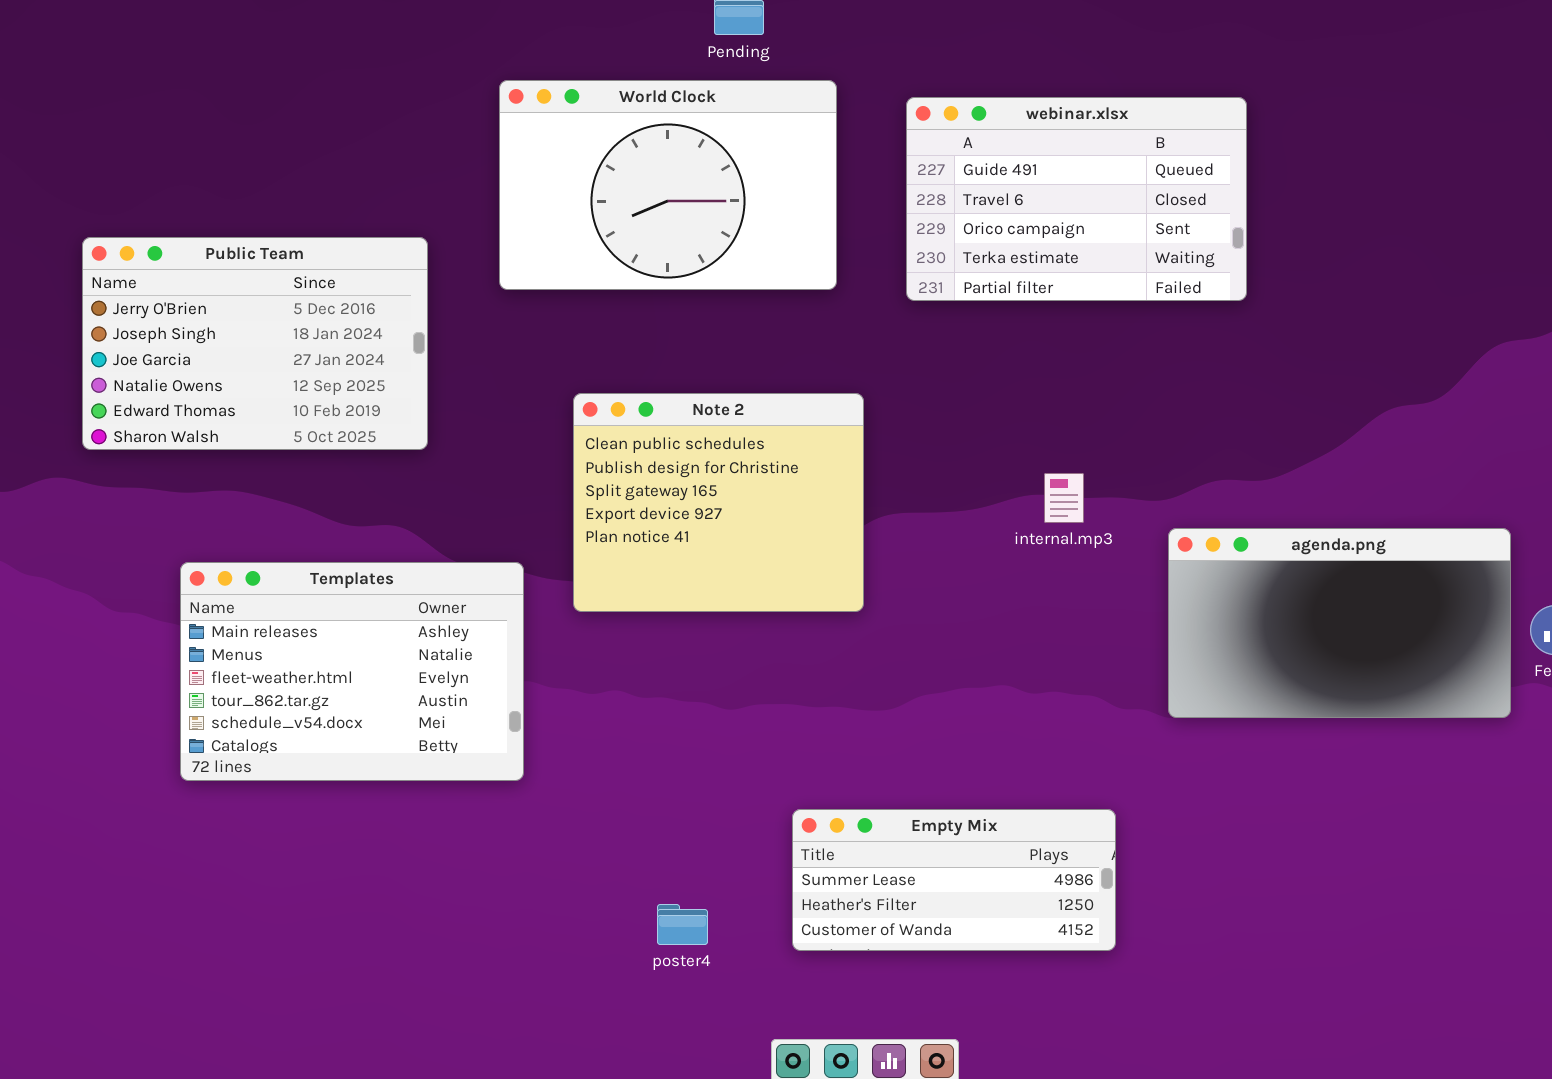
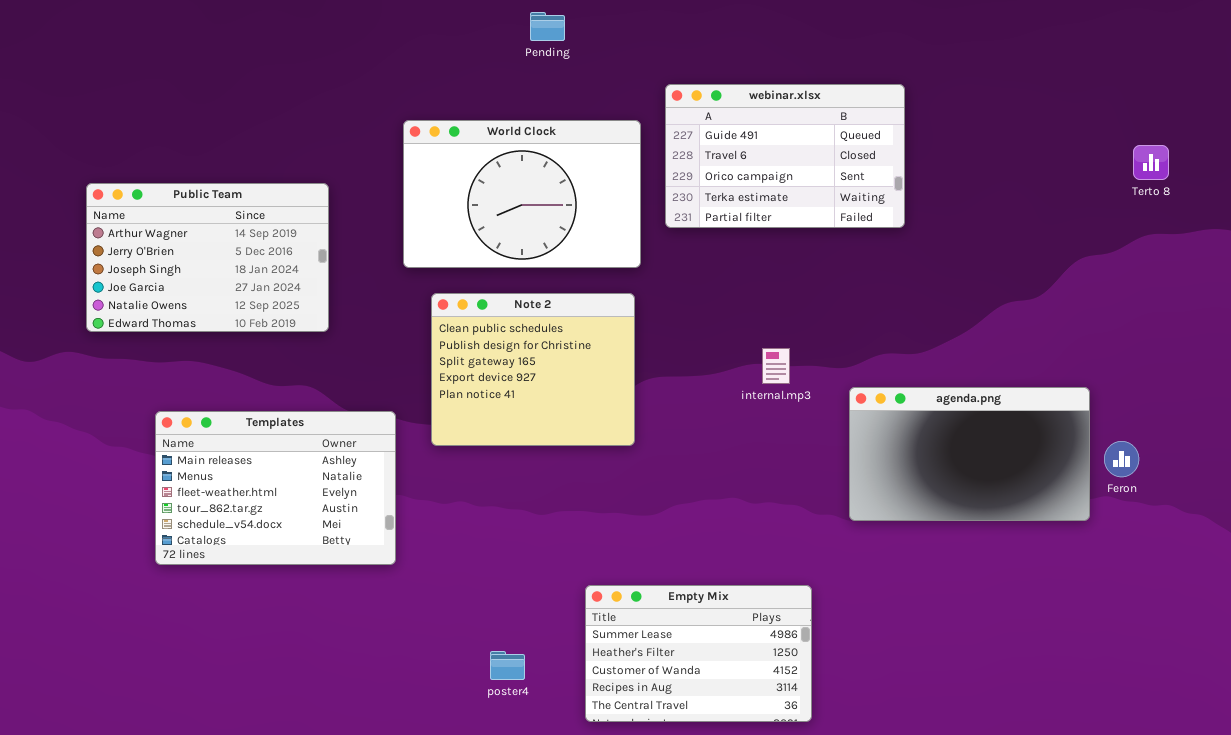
World Clock: [499,80,837,290] -> [403,120,641,268], moved
Public Team: [82,237,428,450] -> [86,183,329,332], scrolled up 1 row
Empty Mix: [792,809,1116,951] -> [585,585,812,722], resized

